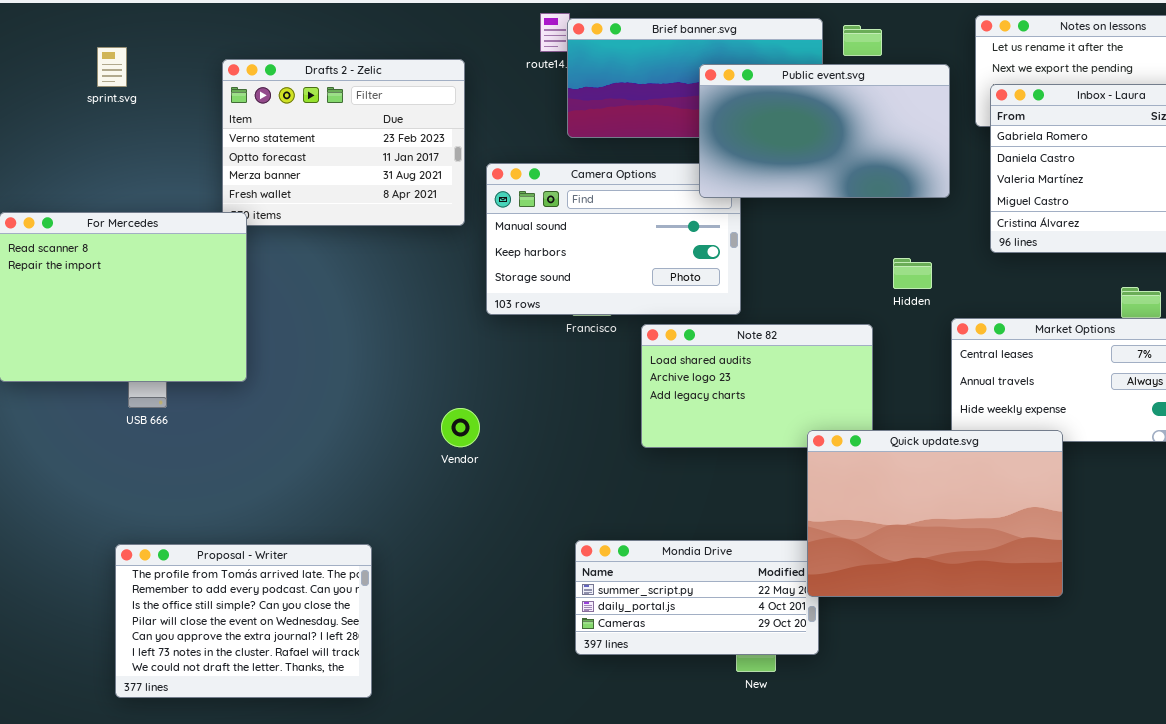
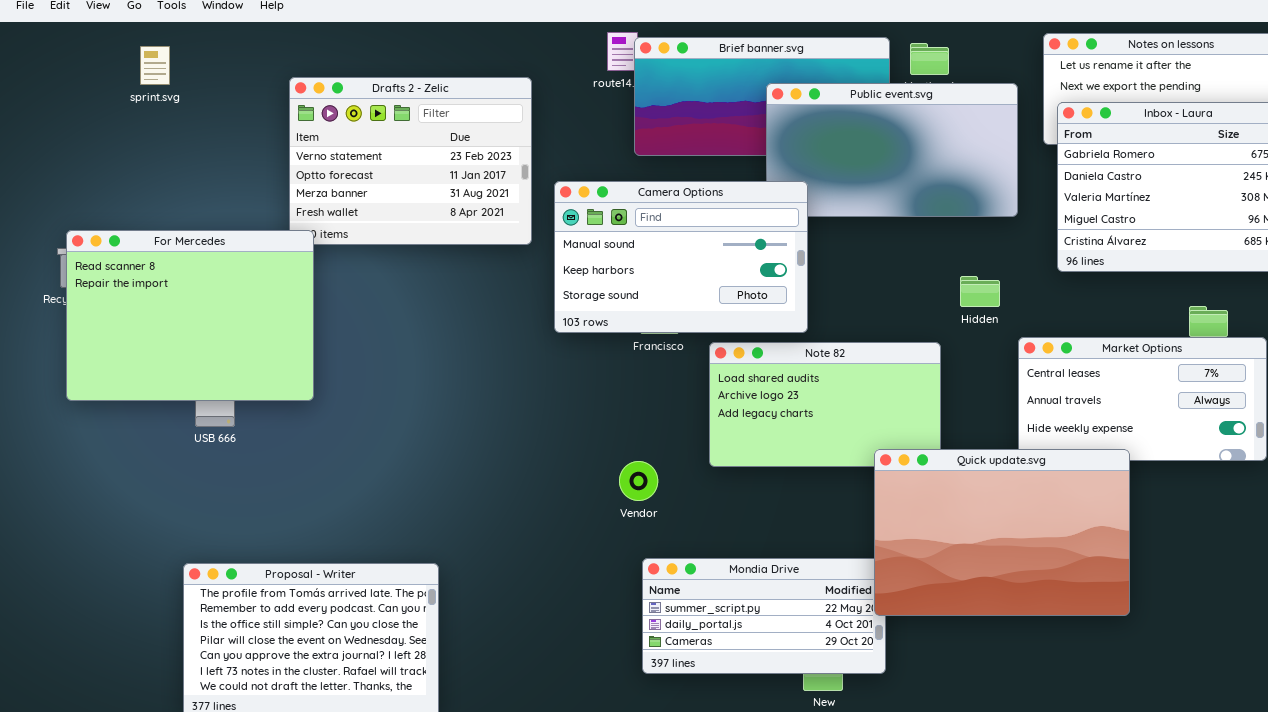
sprint.svg: [97,47,127,87] -> [140,46,170,85], moved
Camera Options: [486,163,741,315] -> [554,181,808,333], raised
Vendor: [441,408,480,447] -> [619,461,658,501], moved

